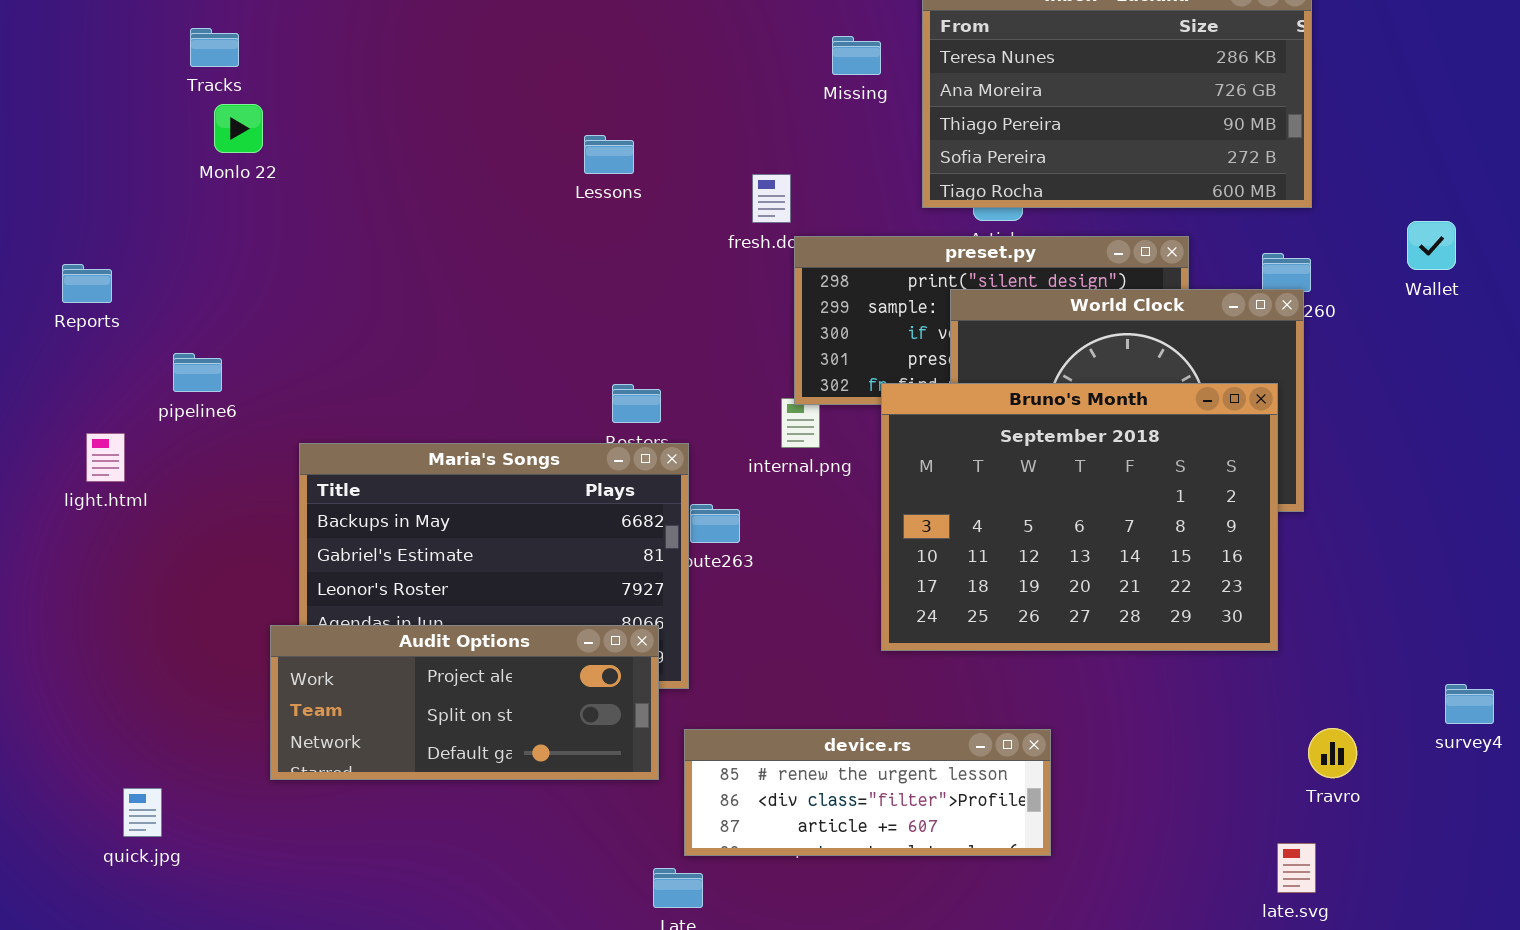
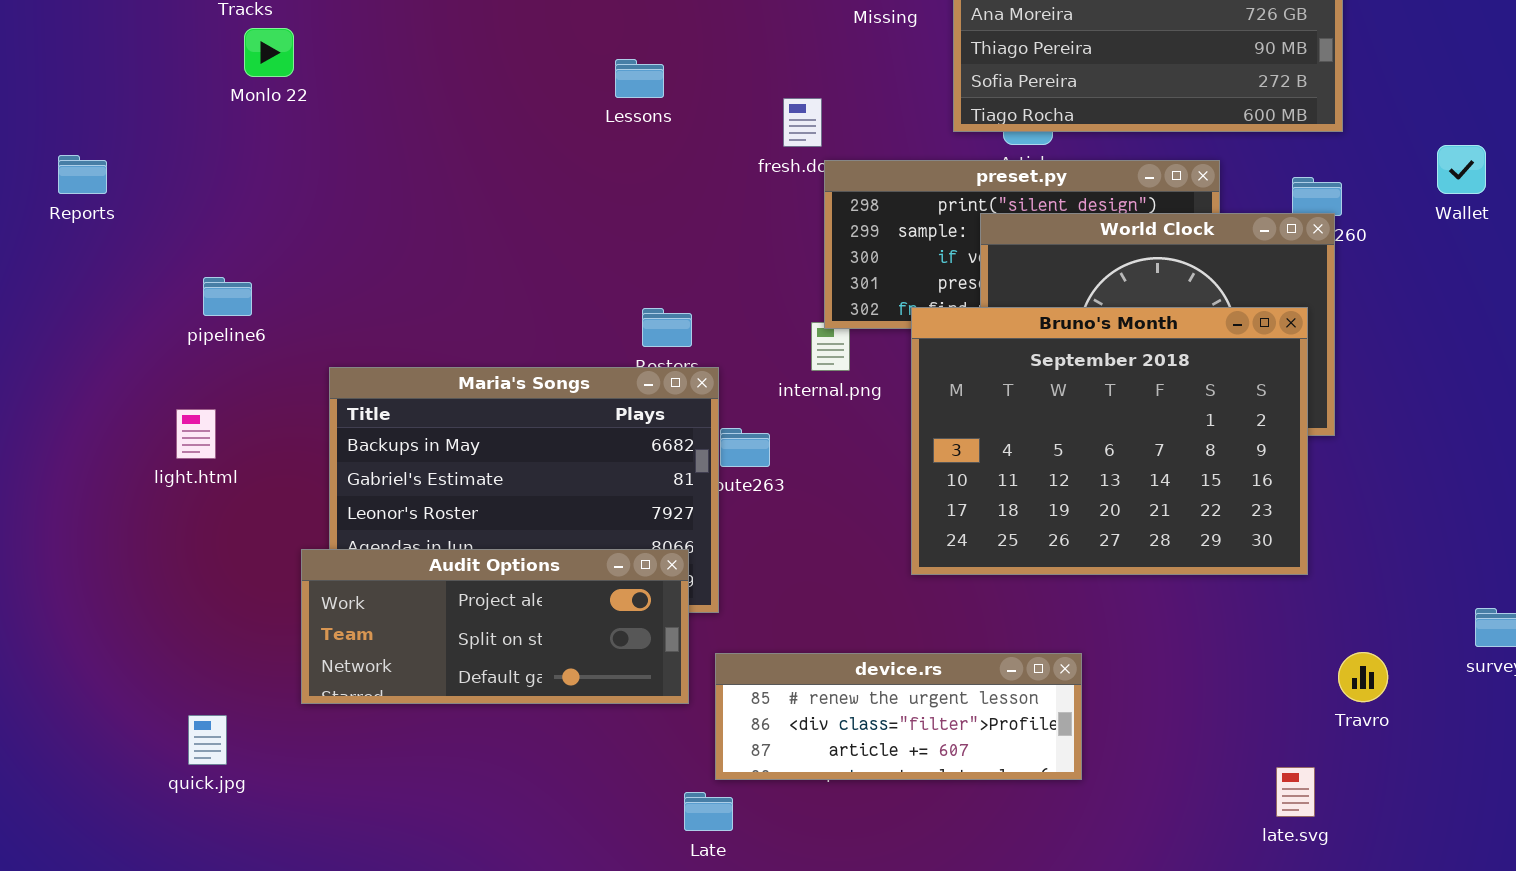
Reports: [62,264,112,303] -> [58,155,107,194], moved
light.html: [86,433,125,482] -> [176,409,216,459], moved
quick.jpg: [123,788,162,837] -> [188,715,227,765], moved
late.svg: [1277,843,1316,893] -> [1276,767,1315,817], moved

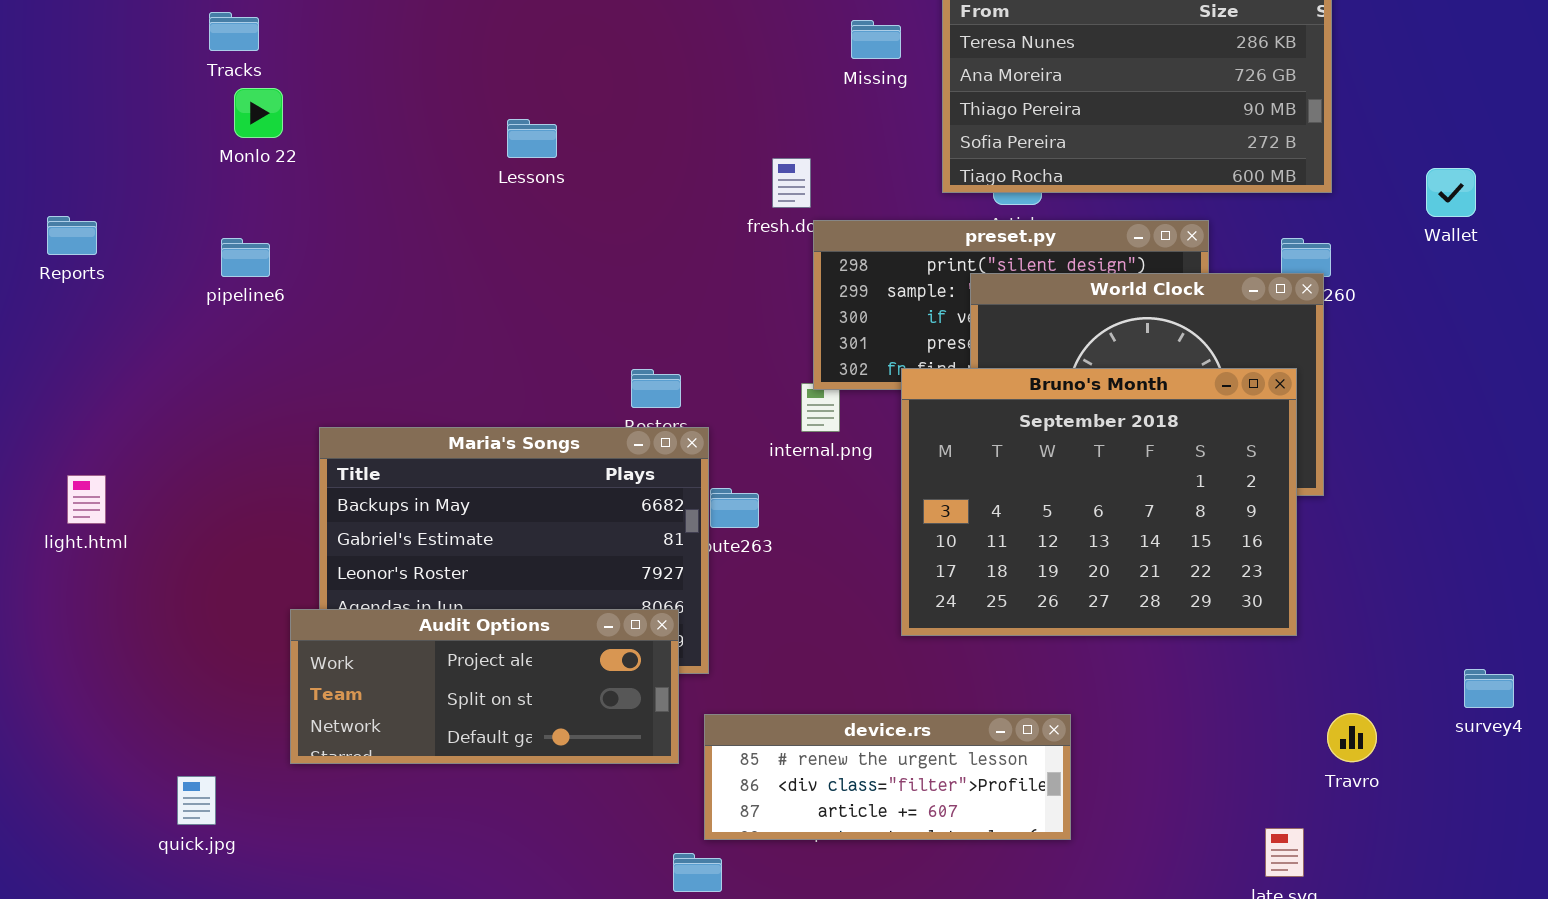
Lessons: [615,59,664,98] -> [507,119,557,158], moved
Wallet: [1437,145,1486,194] -> [1426,168,1476,217], moved
pipeline6: [203,277,252,316] -> [221,238,270,277], moved
light.html: [176,409,216,459] -> [67,475,106,524], moved

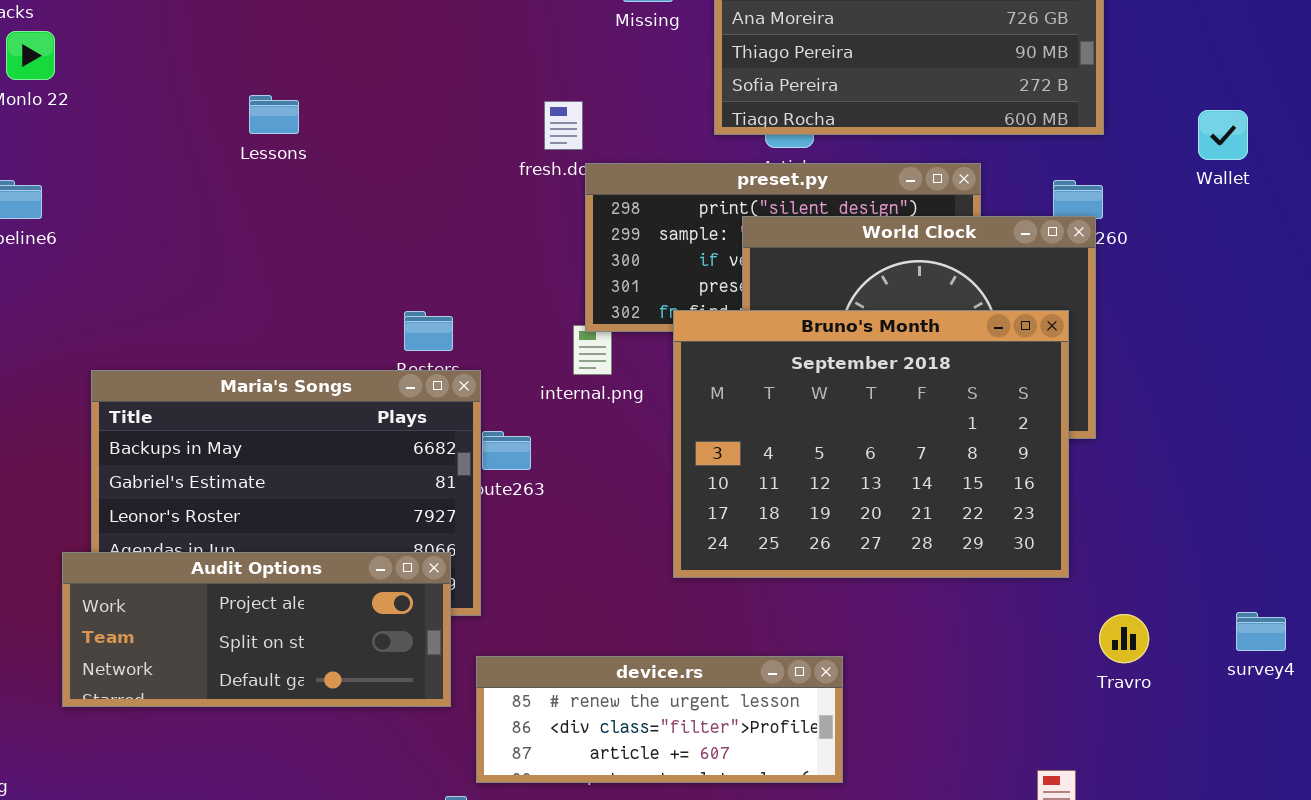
Lessons: [507,119,557,158] -> [249,95,299,134], moved
Travro: [1327,713,1377,762] -> [1099,614,1149,663], moved

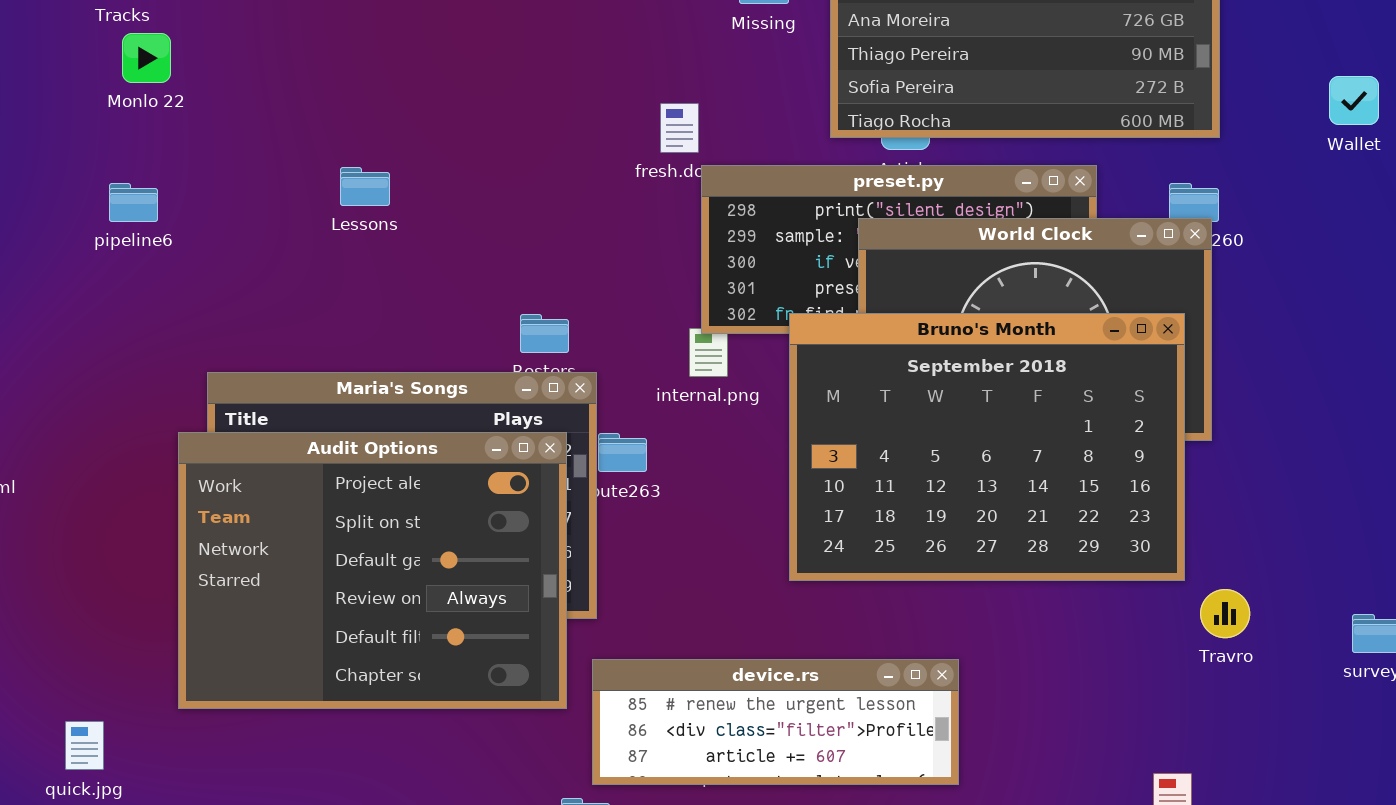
Lessons: [249,95,299,134] -> [340,167,390,206], moved
Wallet: [1198,110,1248,160] -> [1329,76,1379,125], moved
Audit Options: [62,552,451,707] -> [178,432,567,709], resized
Travro: [1099,614,1149,663] -> [1200,589,1250,638], moved

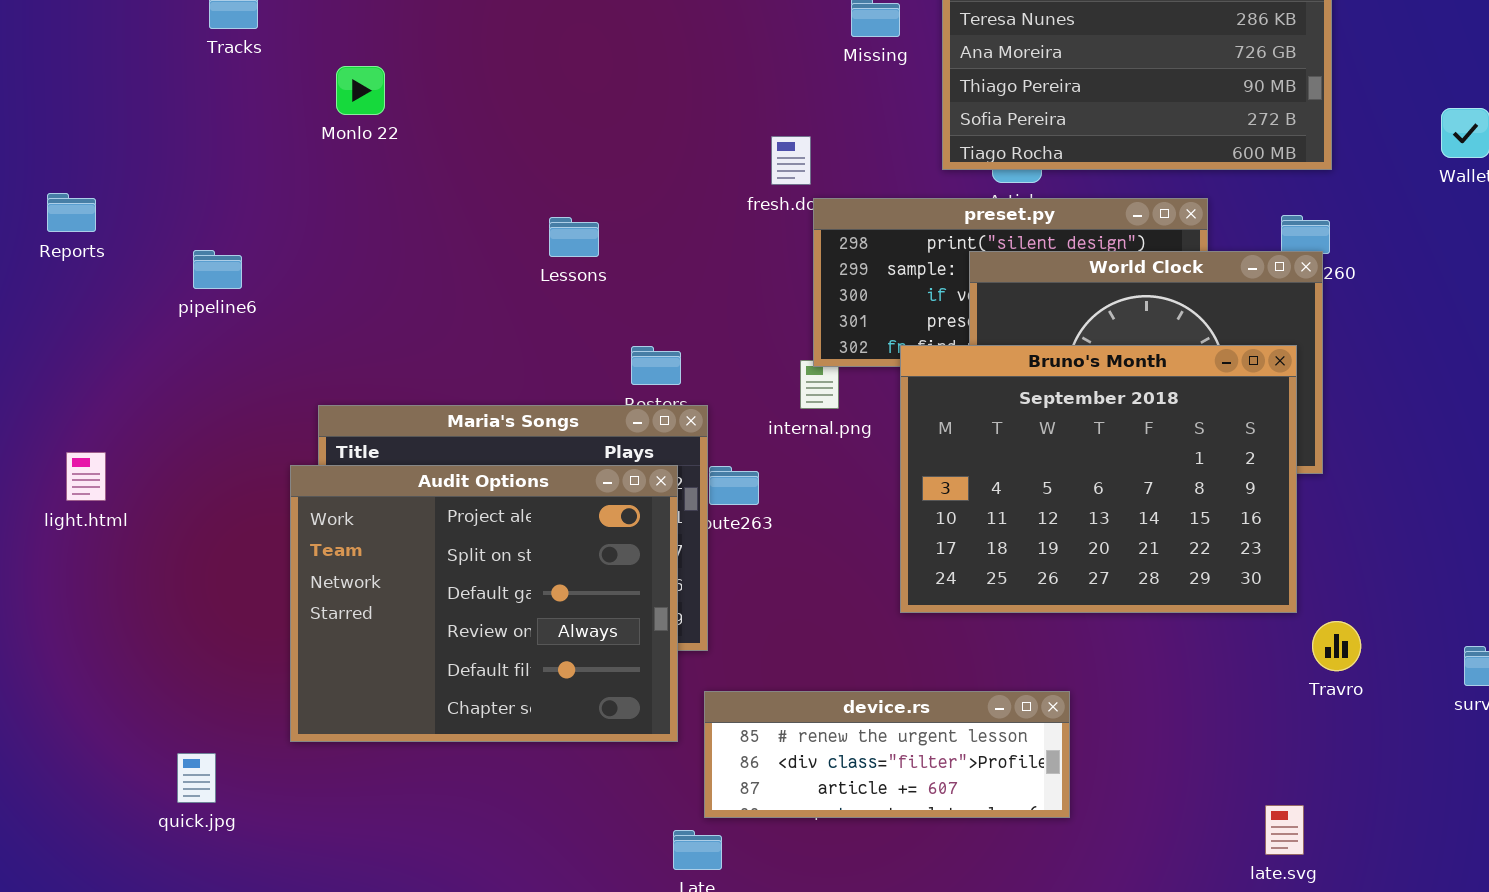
Monlo 22: [122,33,171,83] -> [336,66,385,115], moved
Lessons: [340,167,390,206] -> [549,217,599,257], moved
pipeline6: [109,183,158,222] -> [193,250,242,289], moved

